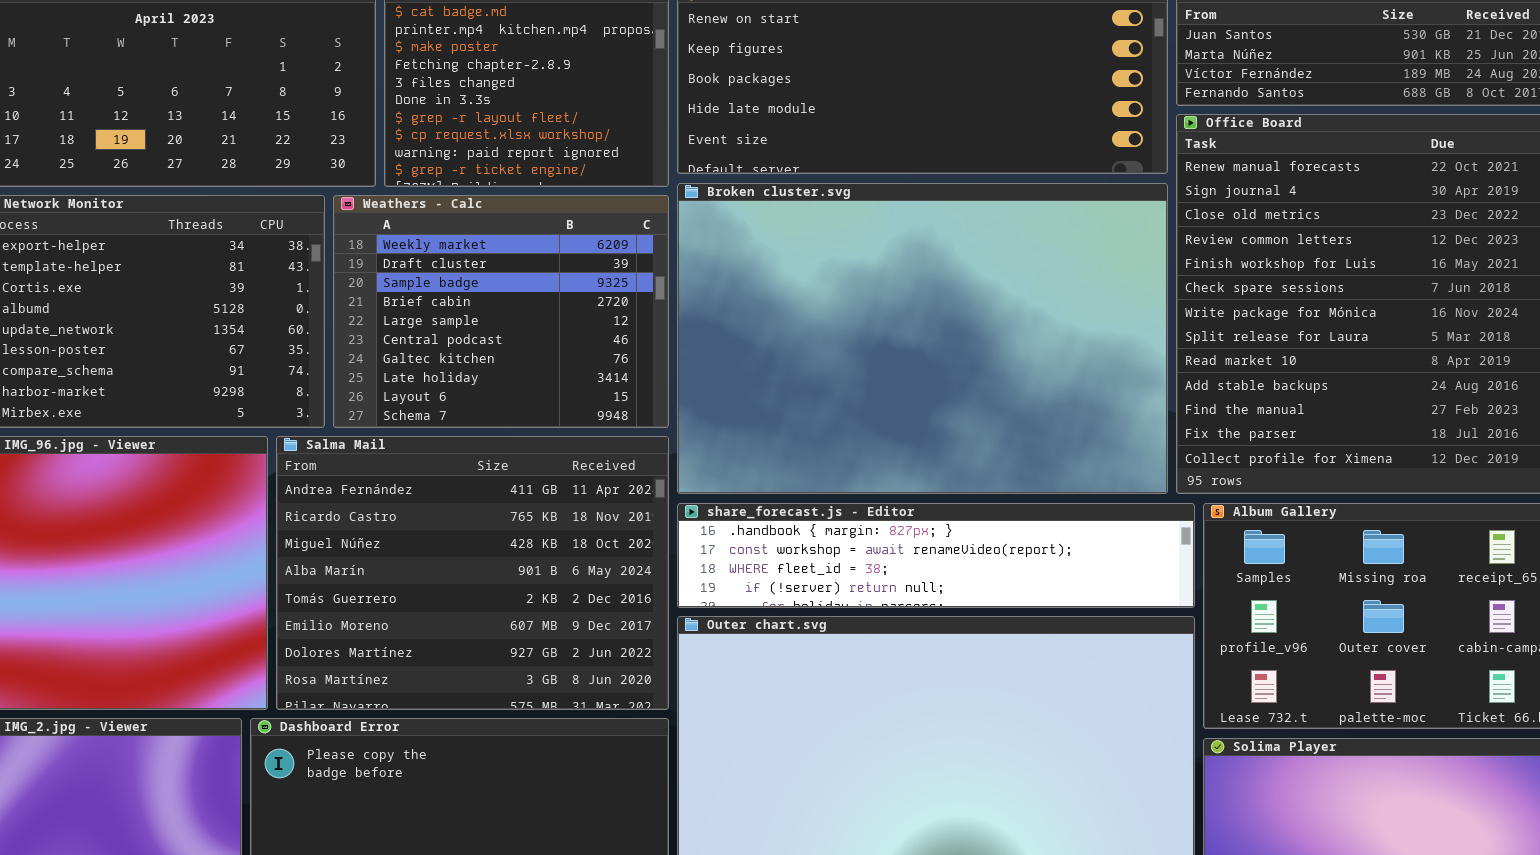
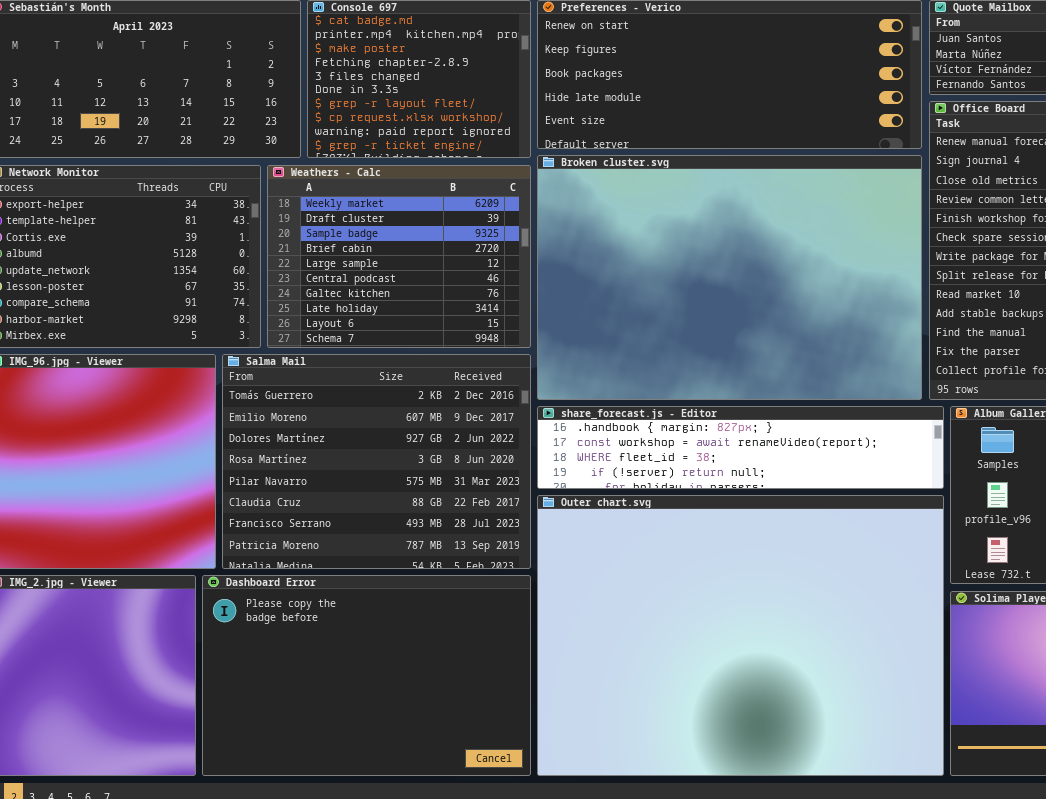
Salma Mail: [276,436,669,710] -> [222,354,531,569], scrolled down 4 rows

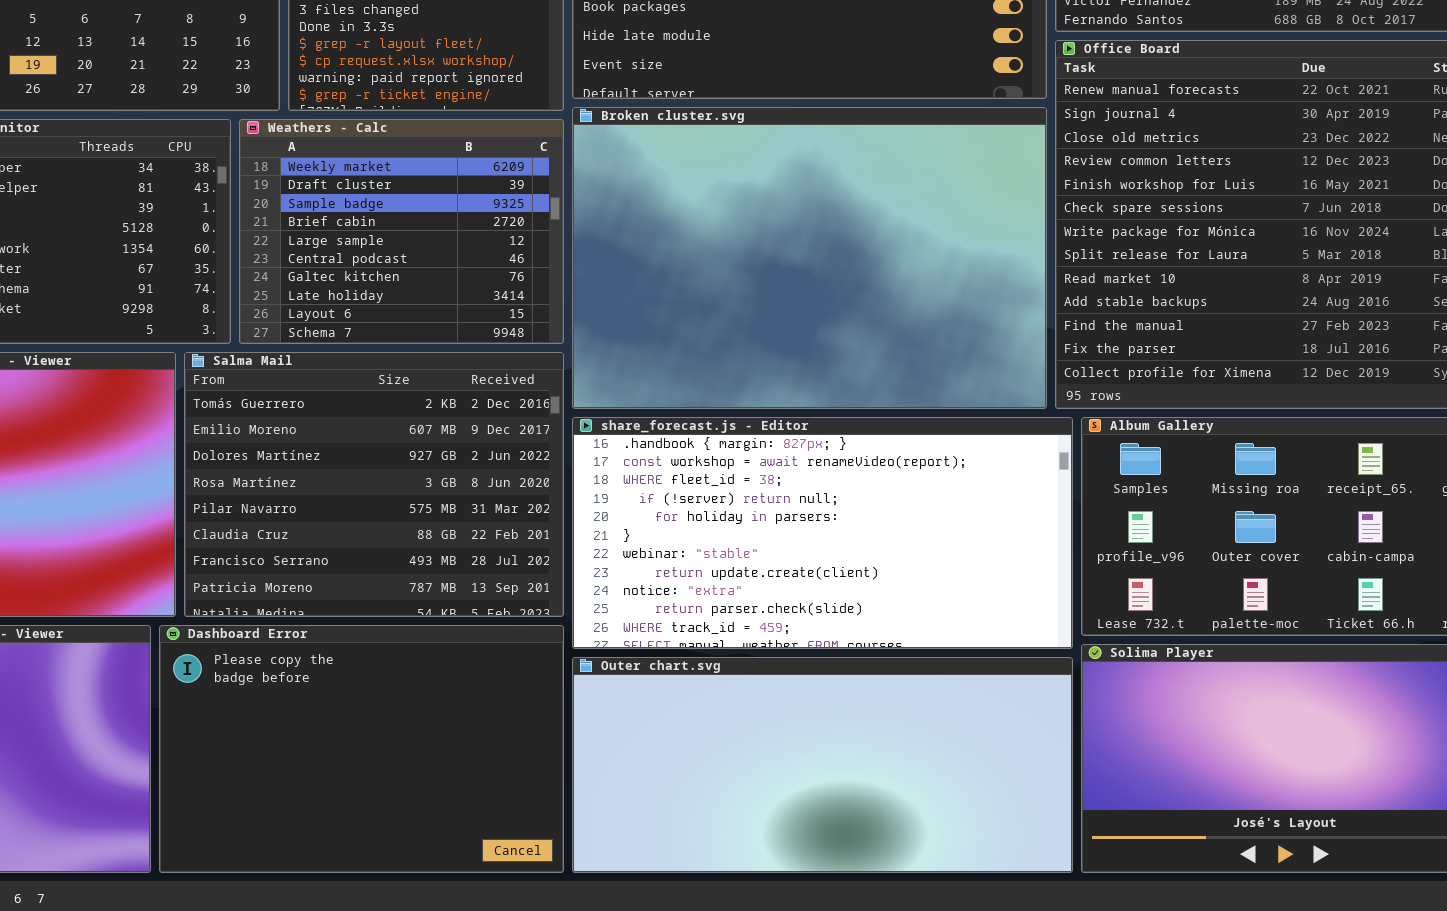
share_forecast.js - Editor: [537,406,944,489] -> [572,417,1073,649], resized
Outer chart.svg: [537,495,944,776] -> [572,657,1073,873], resized

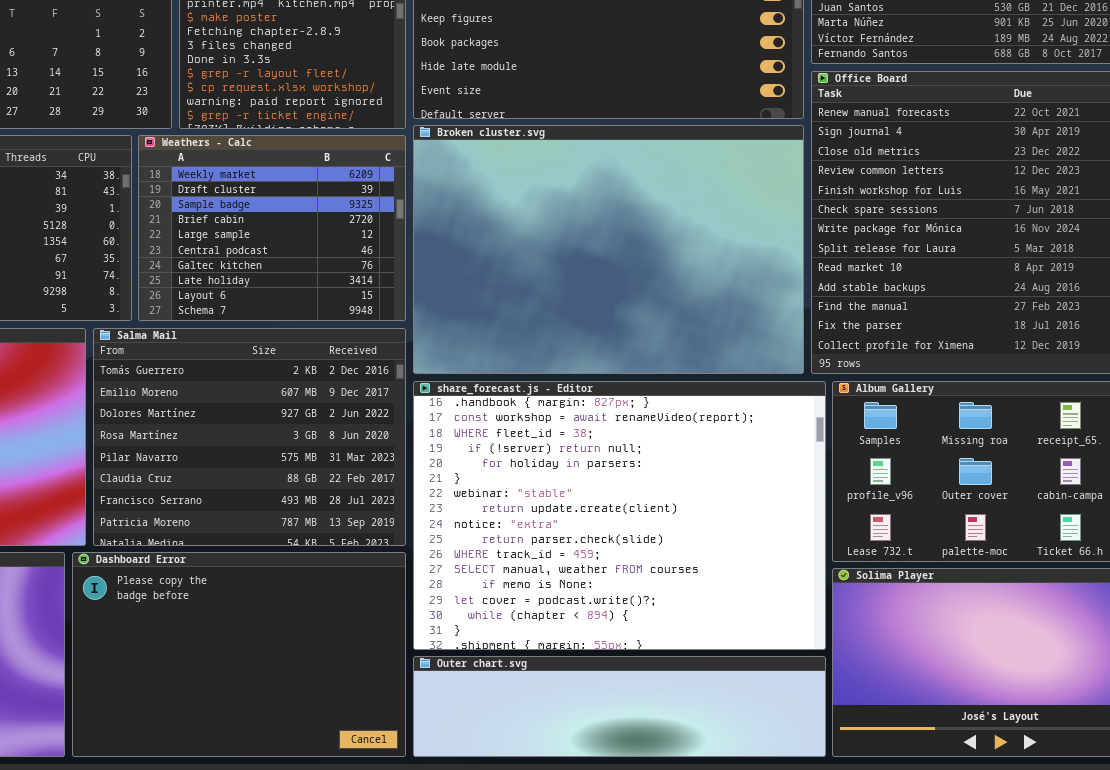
share_forecast.js - Editor: [572,417,1073,649] -> [413,381,826,650], resized
Outer chart.svg: [572,657,1073,873] -> [413,656,826,757], resized

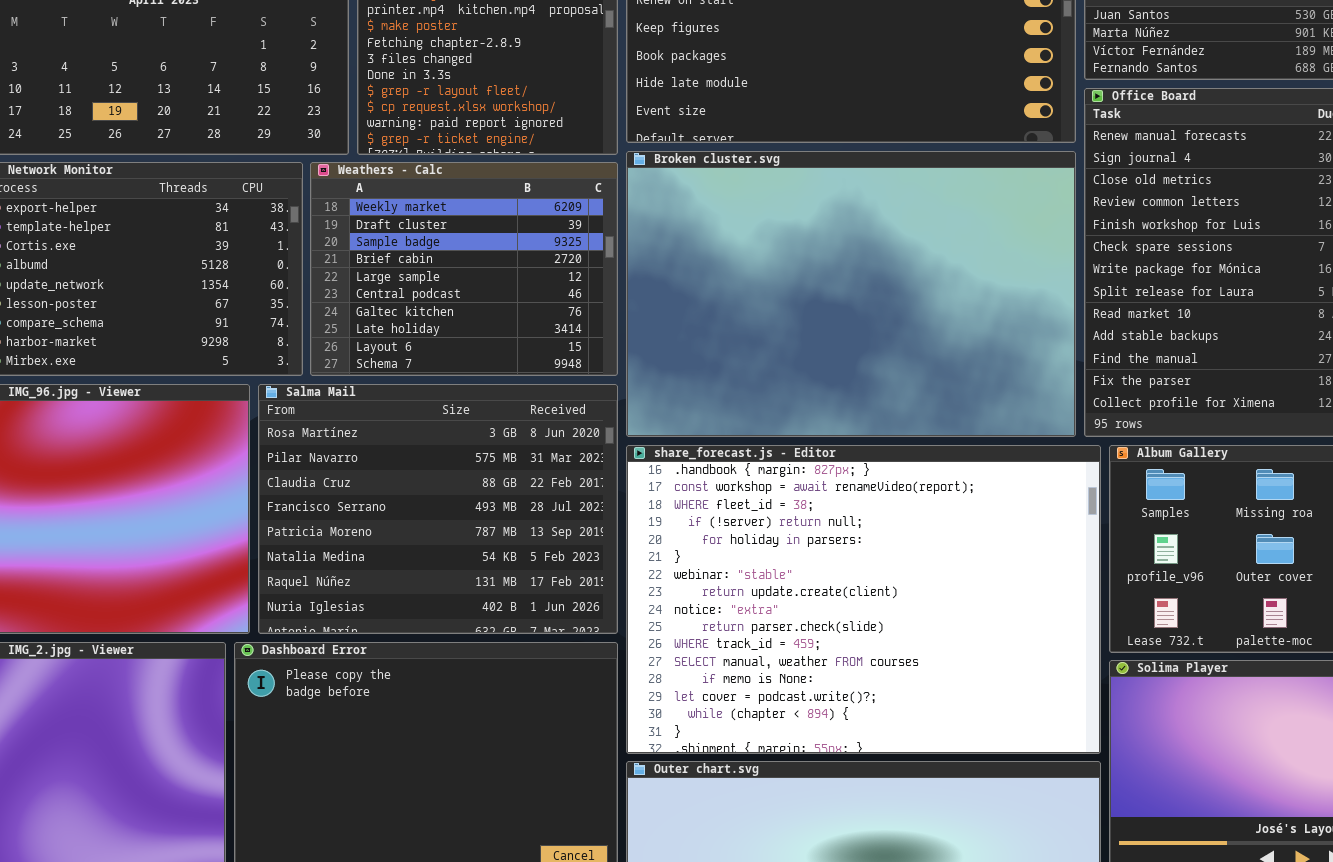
Salma Mail: [93,328,406,546] -> [258,384,618,634], scrolled down 3 rows

